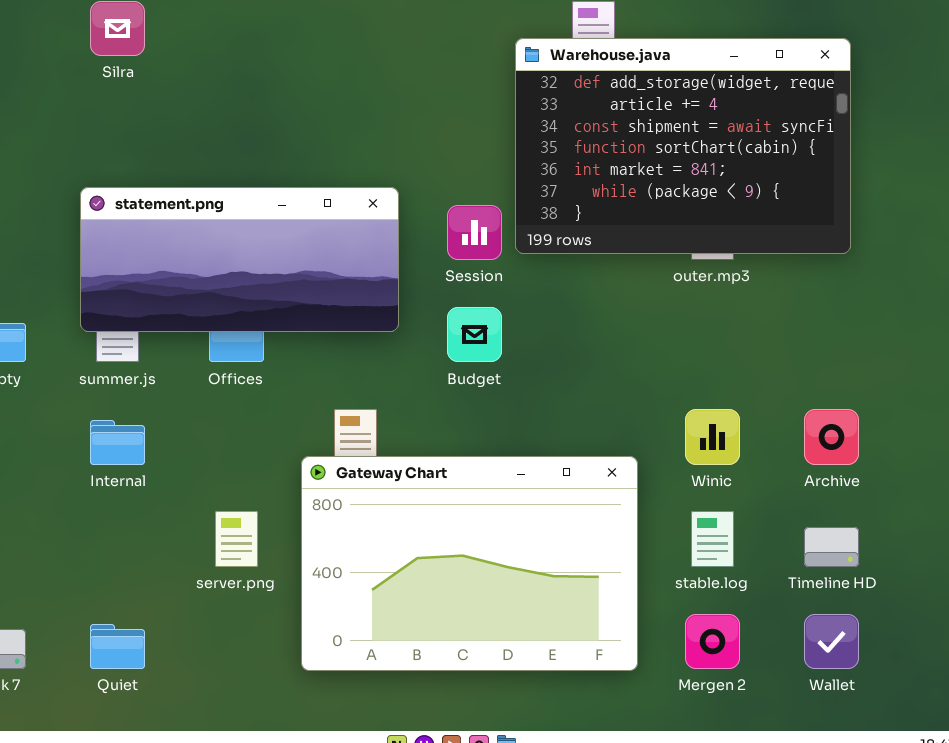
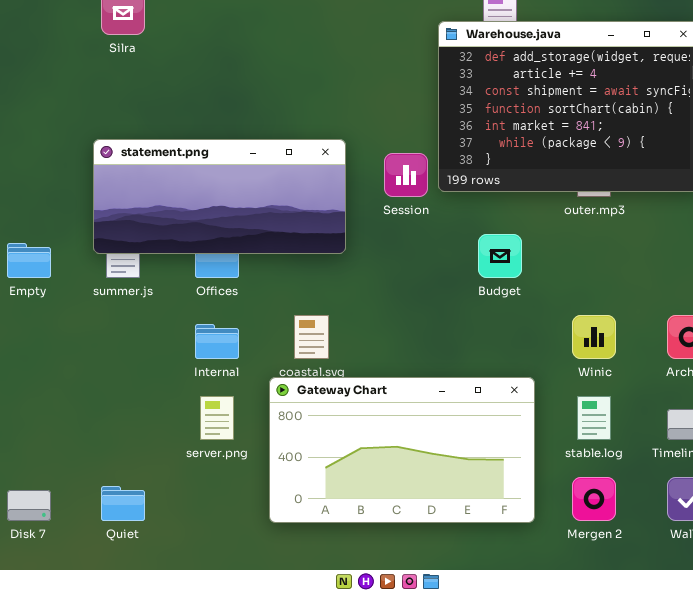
Budget: [447,307,502,362] -> [478,234,522,278], moved
Internal: [90,420,145,465] -> [195,324,239,359], moved
Gateway Chart: [301,456,638,671] -> [269,377,535,523], resized

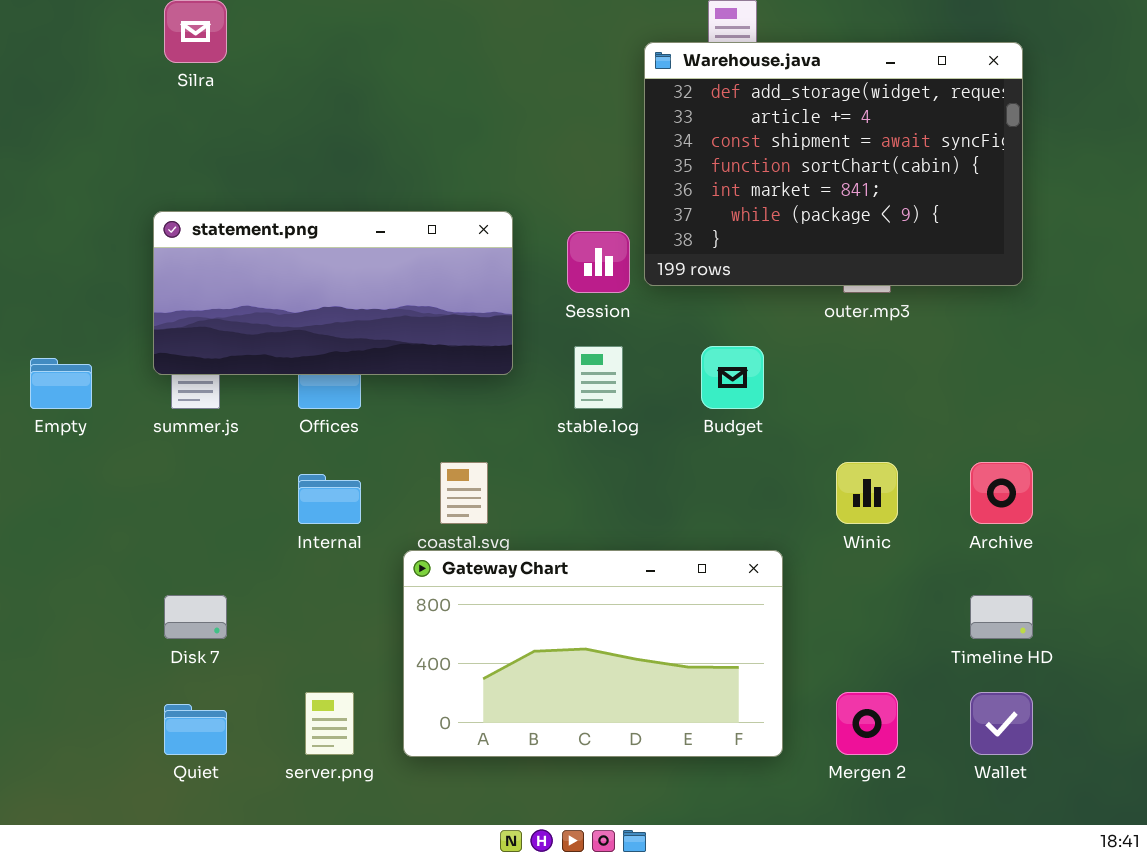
server.png: [200,396,234,440] -> [305,692,354,755], moved
stable.log: [577,396,611,440] -> [574,346,623,409], moved
Disk 7: [7,490,51,521] -> [164,595,227,639], moved

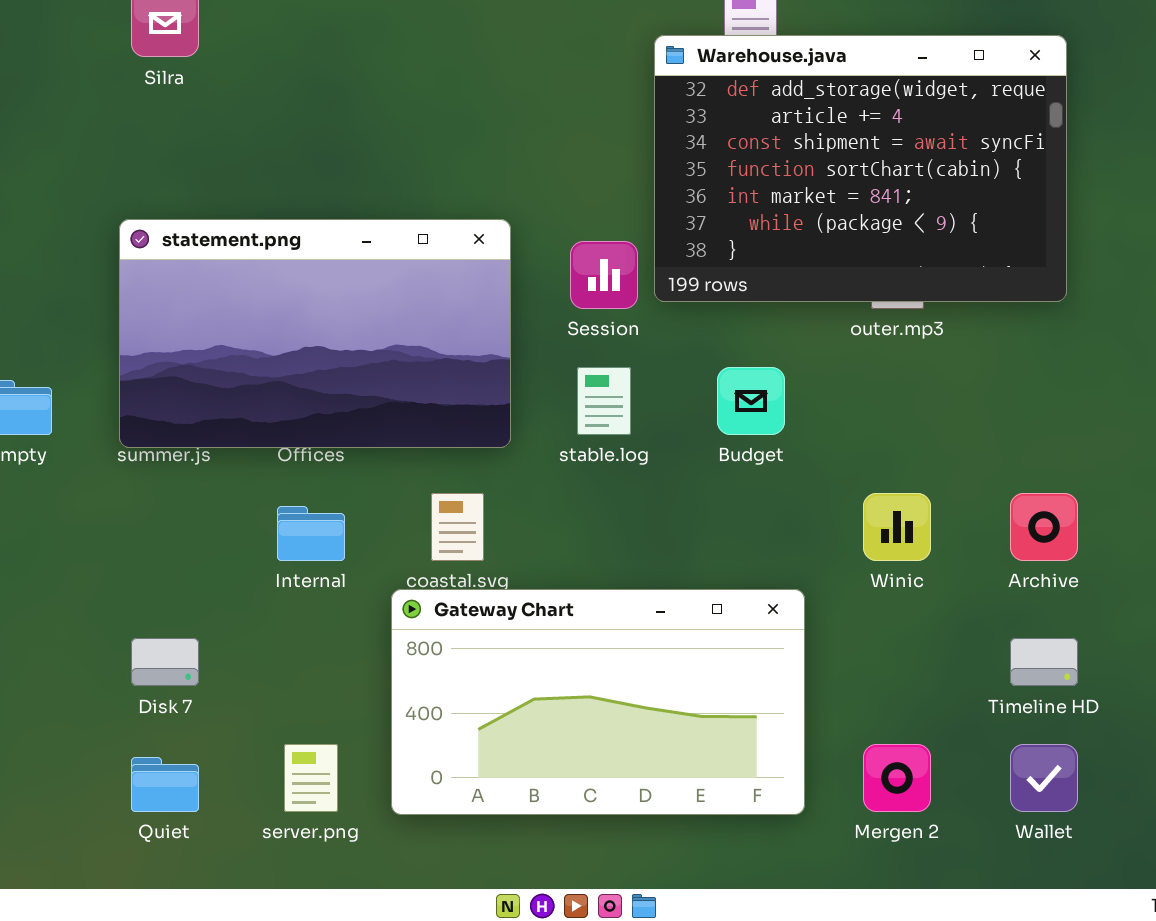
statement.png: [153,211,513,375] -> [119,219,511,448], resized

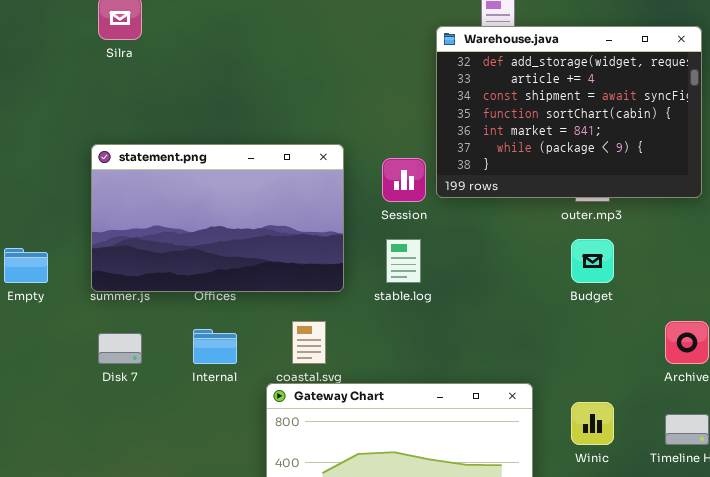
Budget: [717,367,785,435] -> [571,239,614,283], moved
Winic: [863,493,931,561] -> [571,402,614,445], moved
Disk 7: [131,638,199,686] -> [98,333,142,364], moved

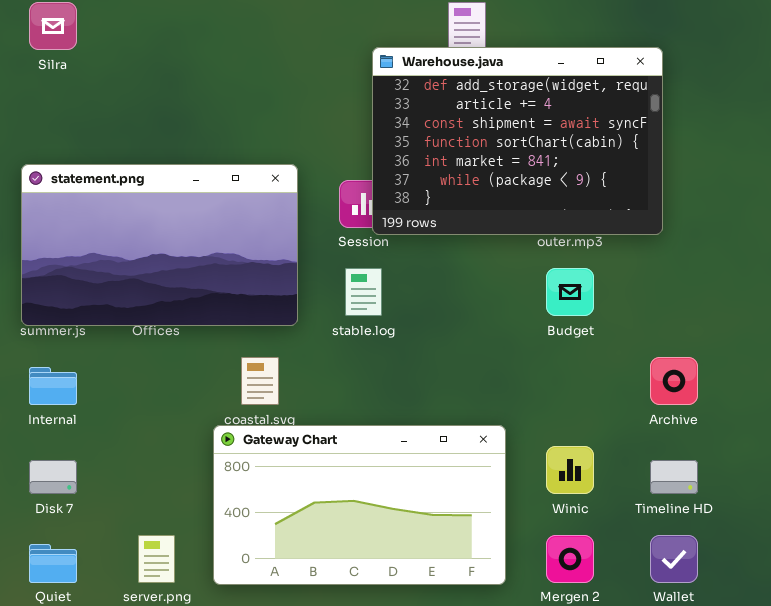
Warehouse.java: [436,26,702,198] -> [372,47,663,235], moved
Internal: [193,329,237,364] -> [29,367,77,405], moved
Disk 7: [98,333,142,364] -> [29,460,77,494], moved

